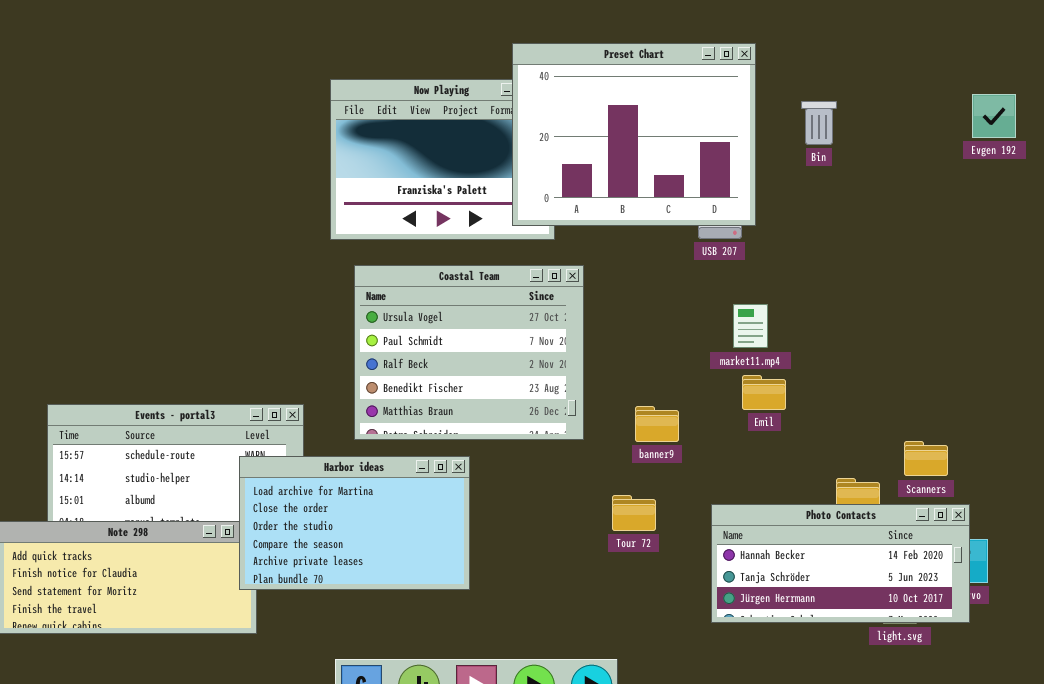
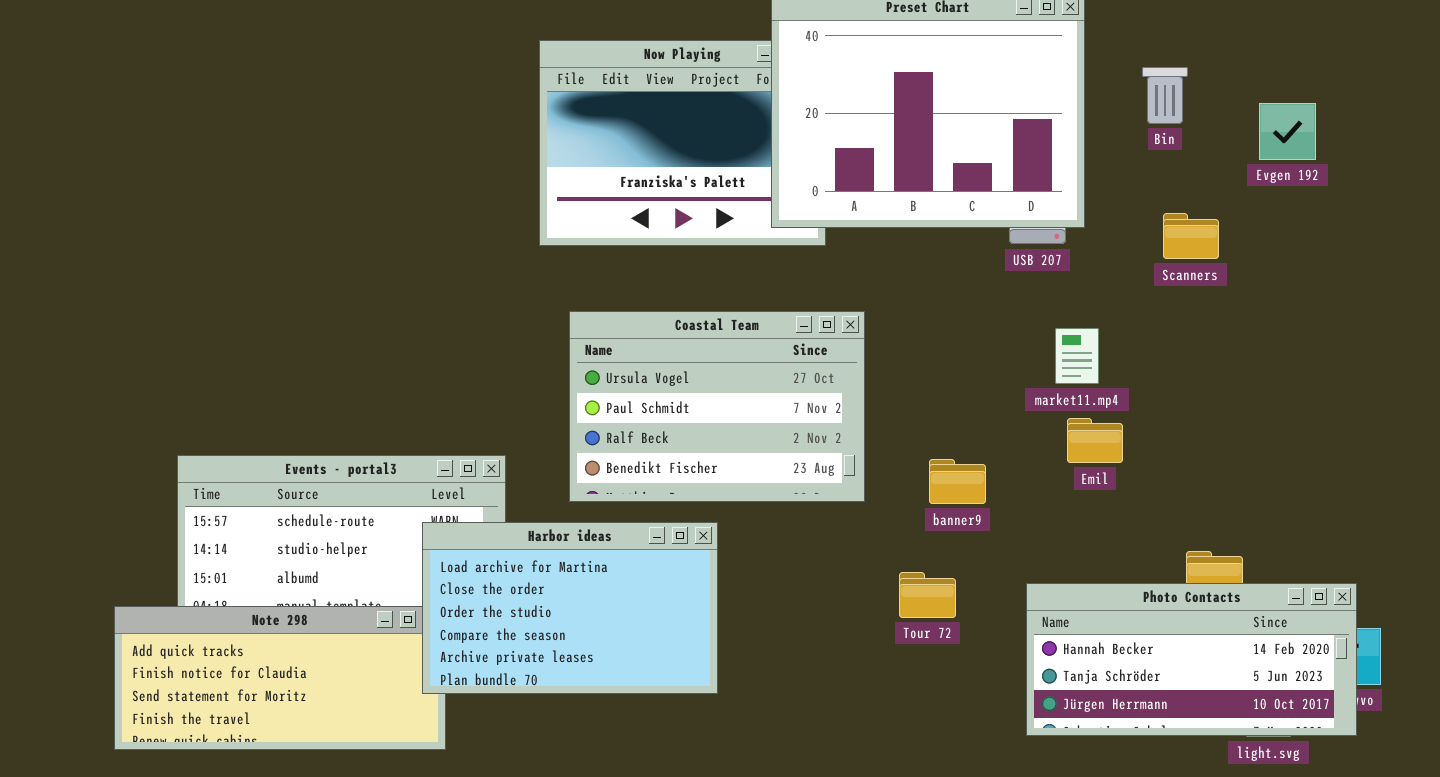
Evgen 192: [972,94,1016,138] -> [1259,103,1316,160], moved
Coastal Team: [354,265,584,440] -> [569,311,865,502], resized
Scanners: [904,441,948,476] -> [1163,213,1219,259], moved

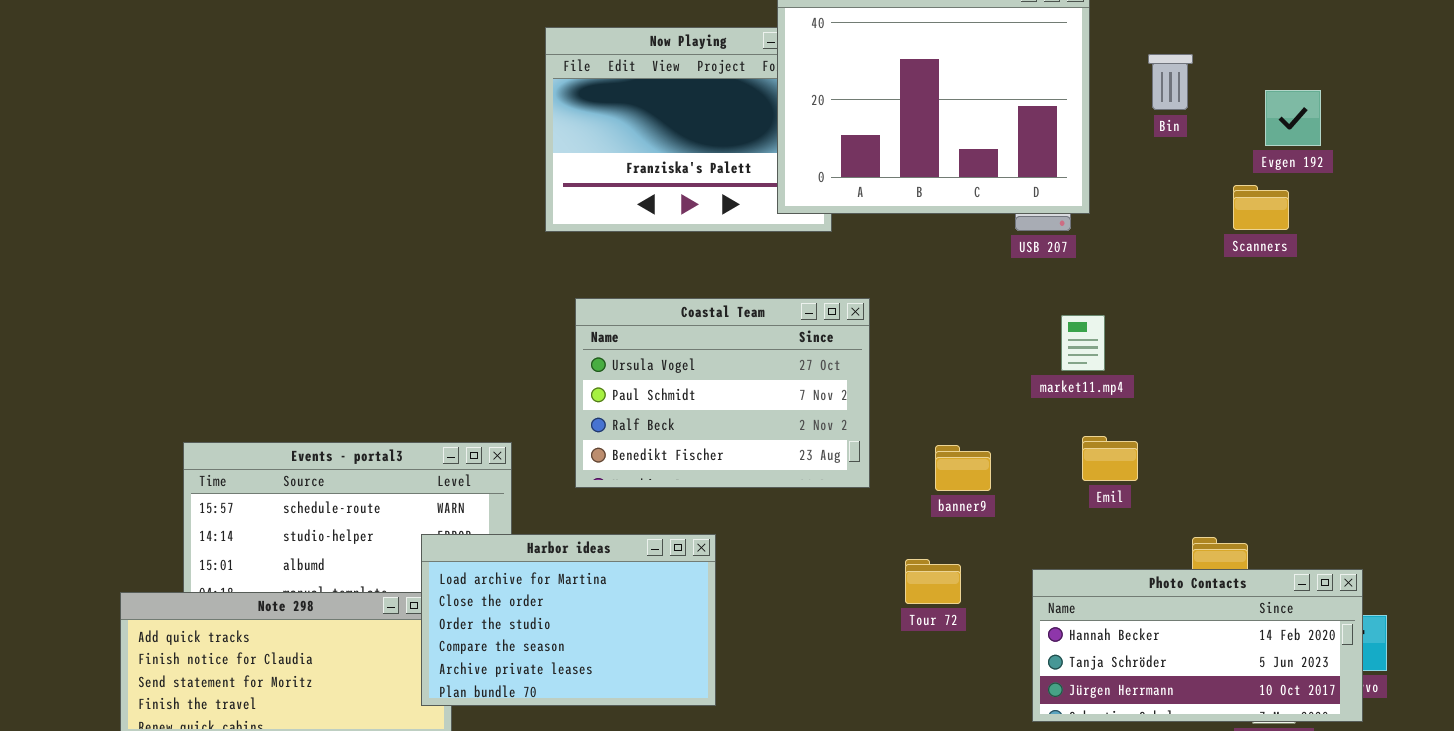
Scanners: [1163,213,1219,259] -> [1233,185,1289,230], moved
Emil: [1067,418,1123,463] -> [1082,436,1138,481], moved
Harbor ideas: [422,522,718,694] -> [421,534,716,706], moved

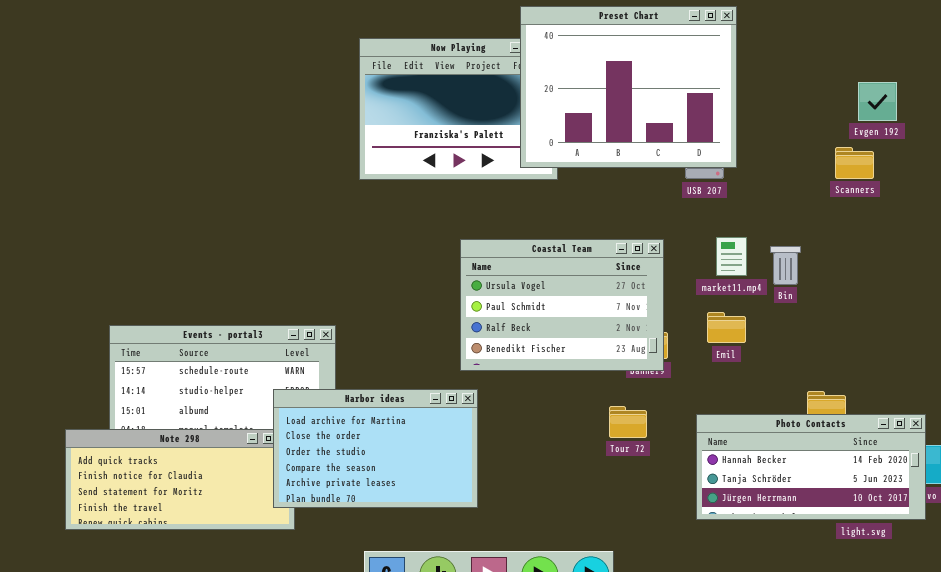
Bin: [1148,54,1193,110] -> [770,246,801,285], moved
Coastal Team: [575,298,870,488] -> [460,239,664,371], moved
Emil: [1082,436,1138,481] -> [707,312,746,343], moved

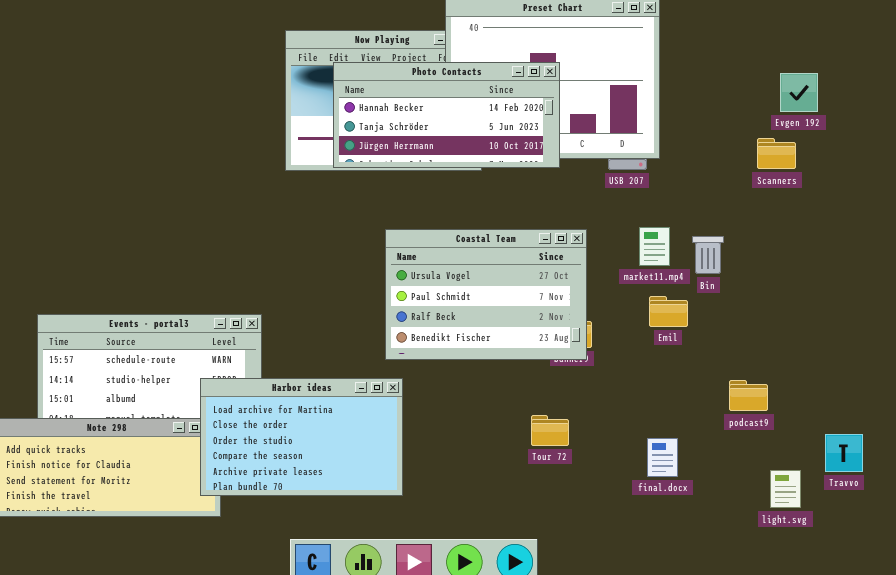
Emil: [707,312,746,343] -> [649,296,688,327], moved
Tour 72: [609,406,647,438] -> [531,415,569,446], moved
Photo Contacts: [696,414,926,520] -> [333,62,560,168], moved

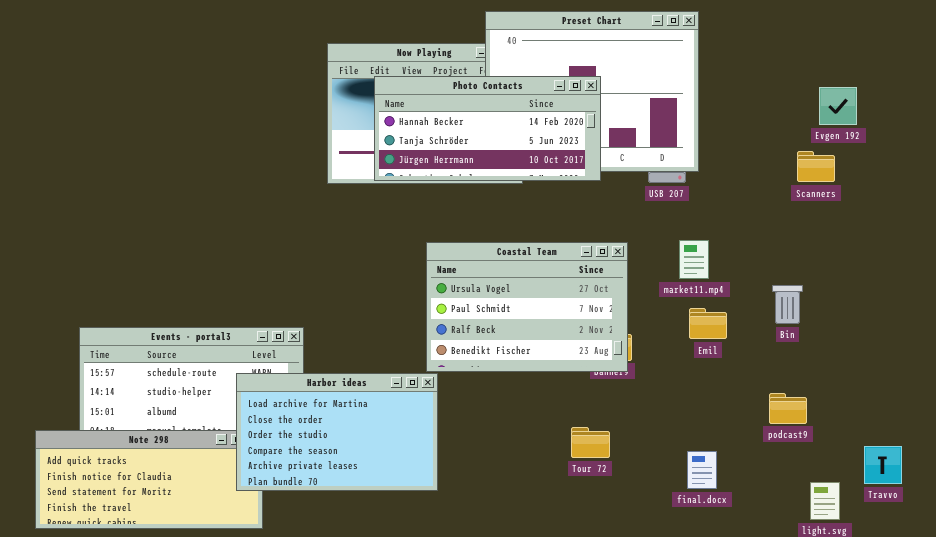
Bin: [692,236,724,274] -> [772,285,803,324], moved
Harbor ideas: [200,378,403,496] -> [236,373,438,491], moved

